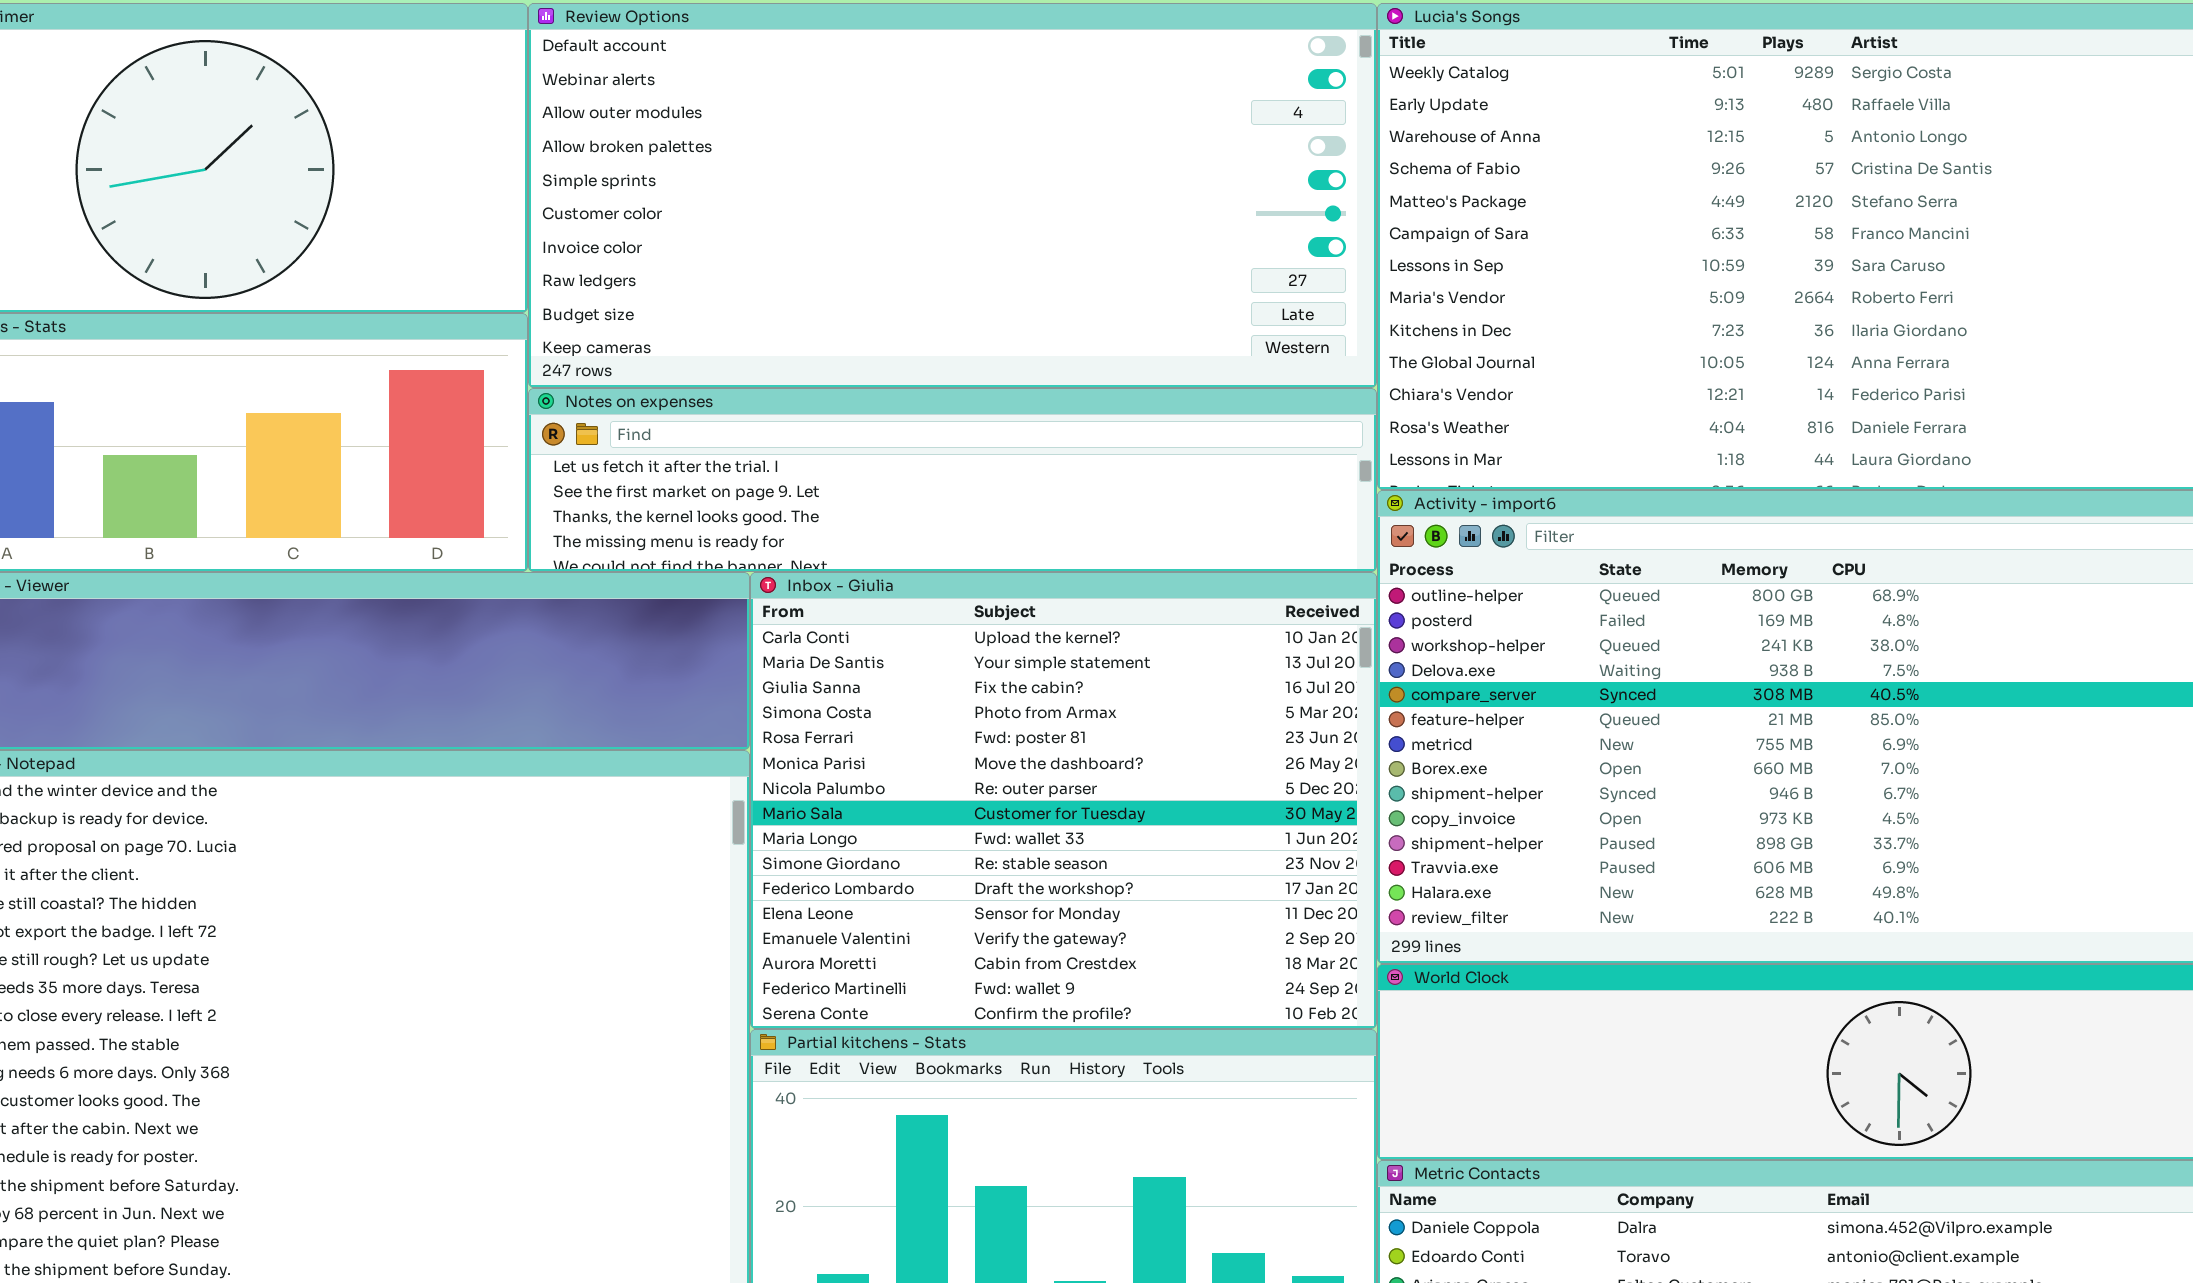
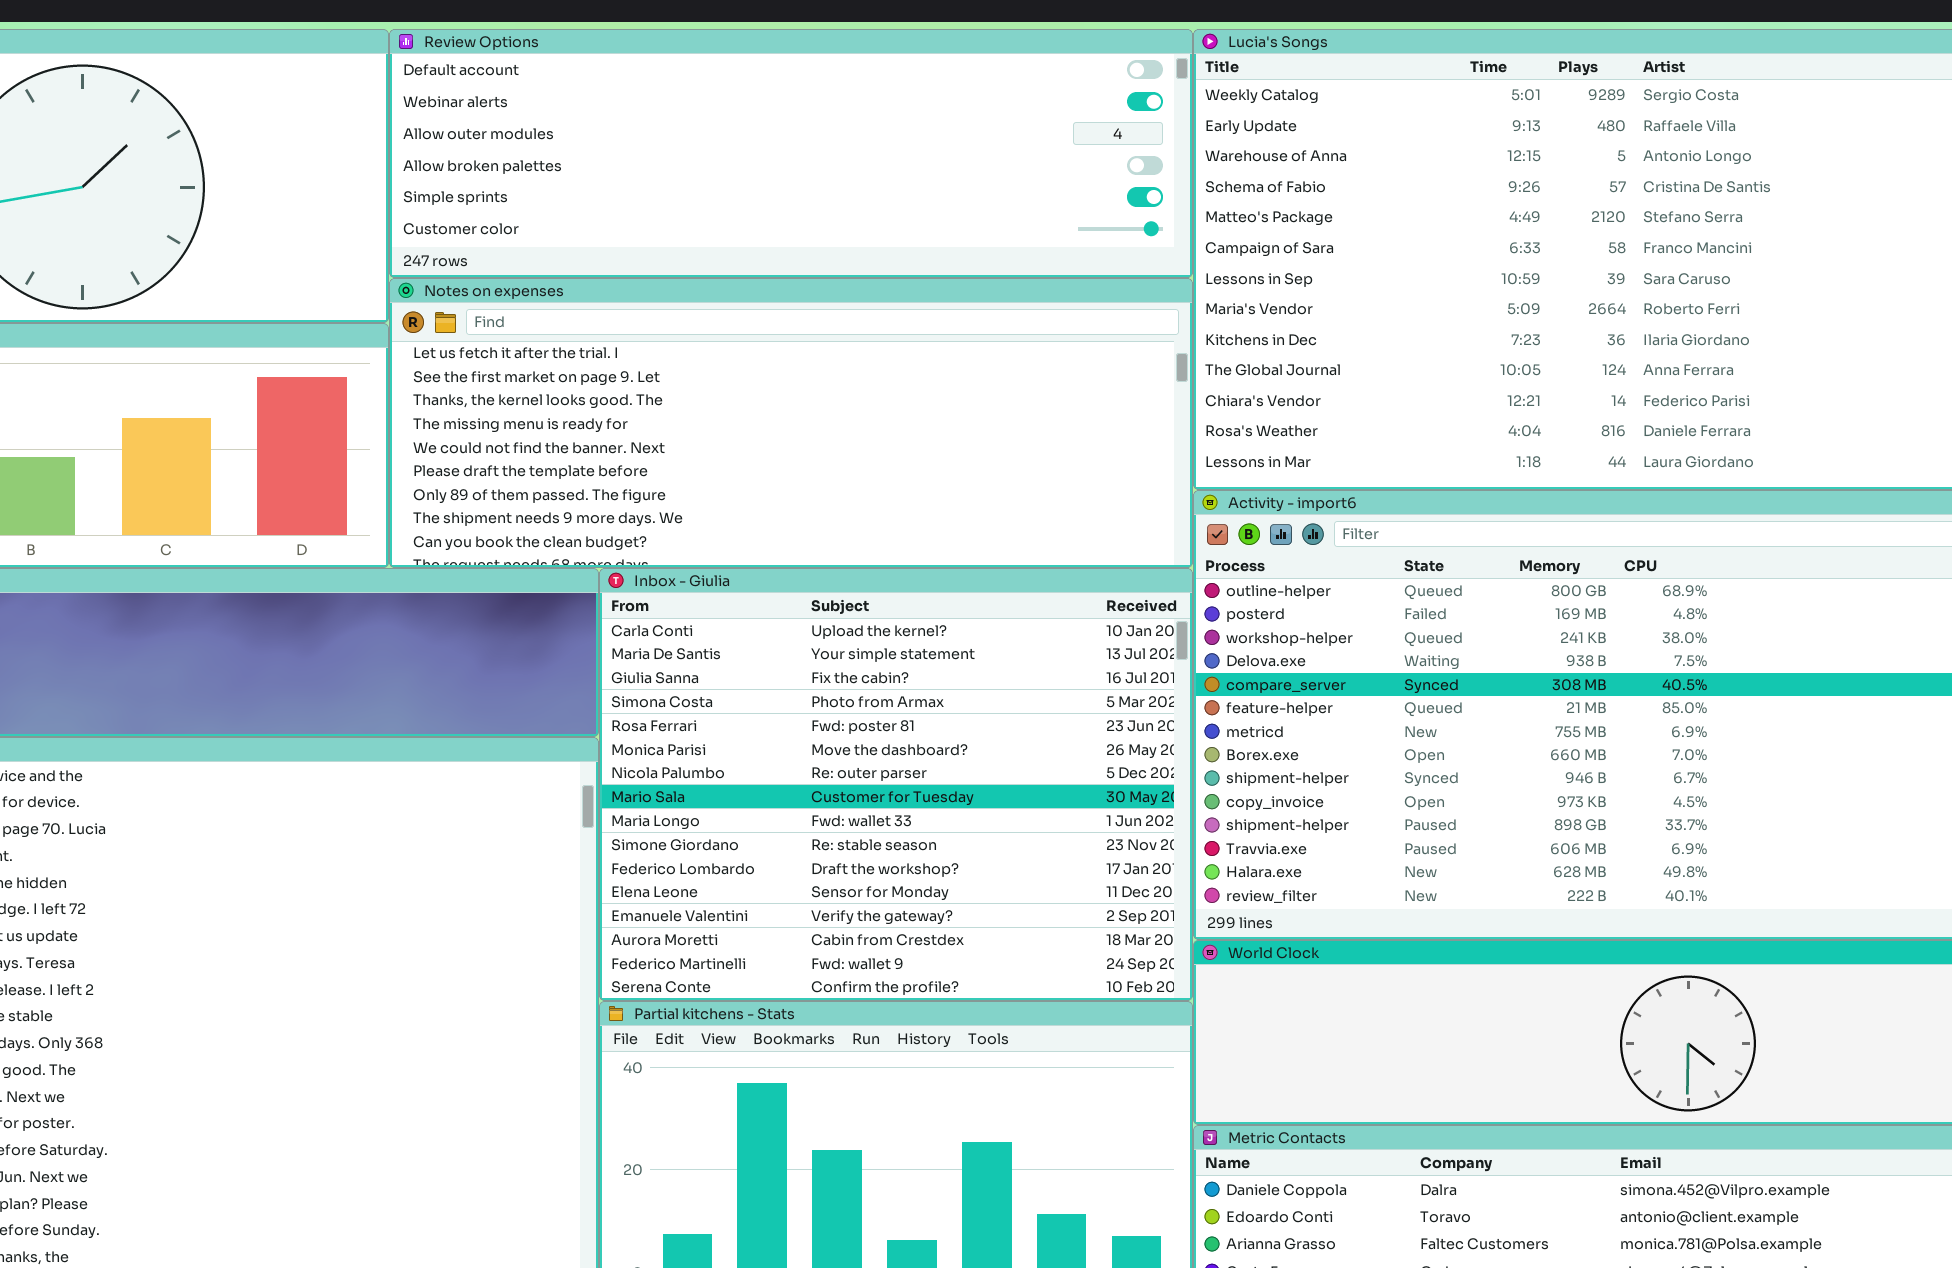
Review Options: [528,3,1377,388] -> [389,29,1193,278], resized
Notes on expenses: [528,388,1377,572] -> [389,278,1193,568], resized

